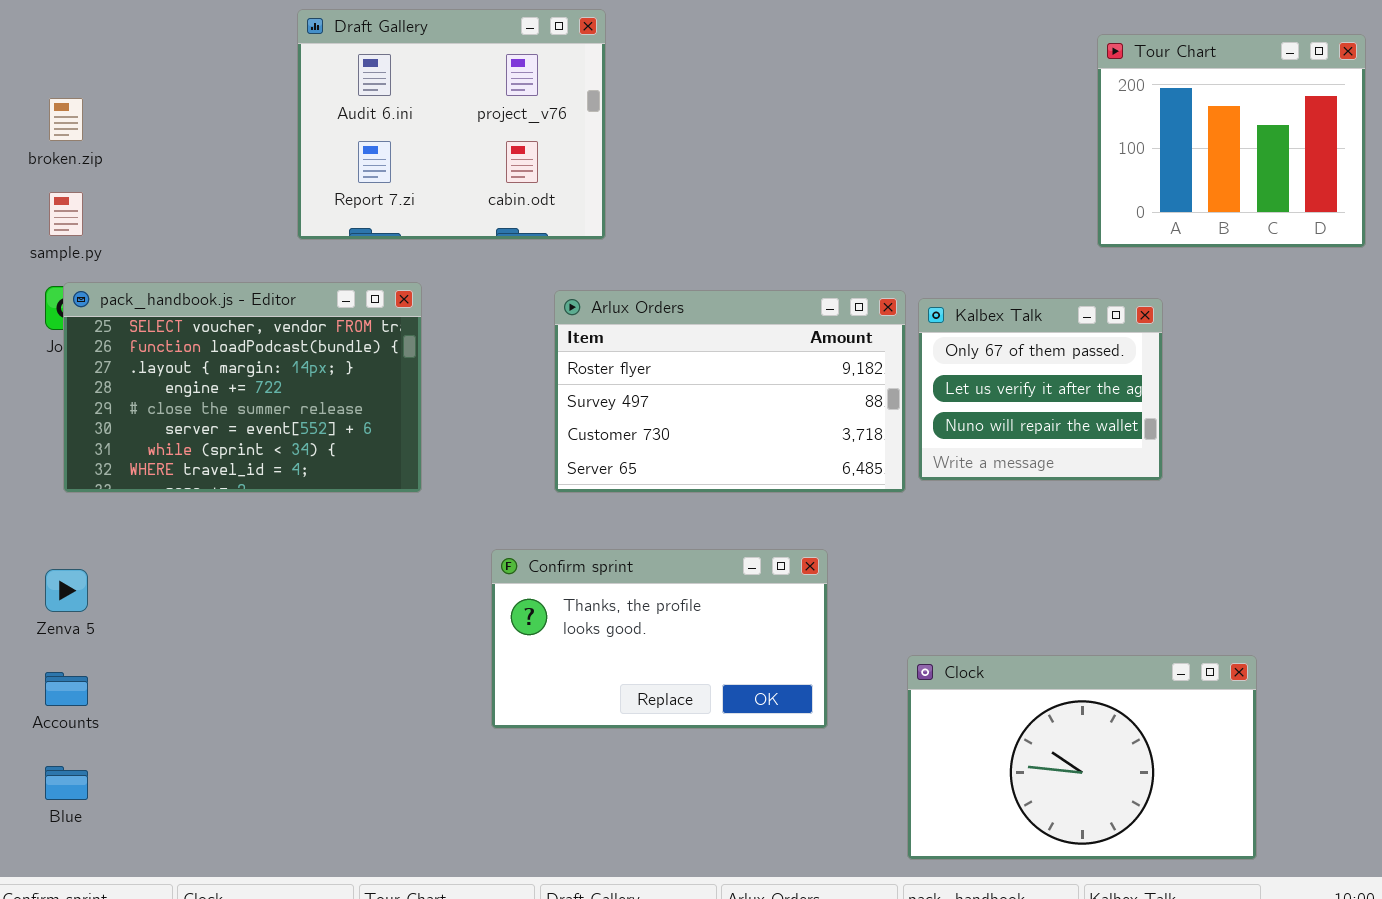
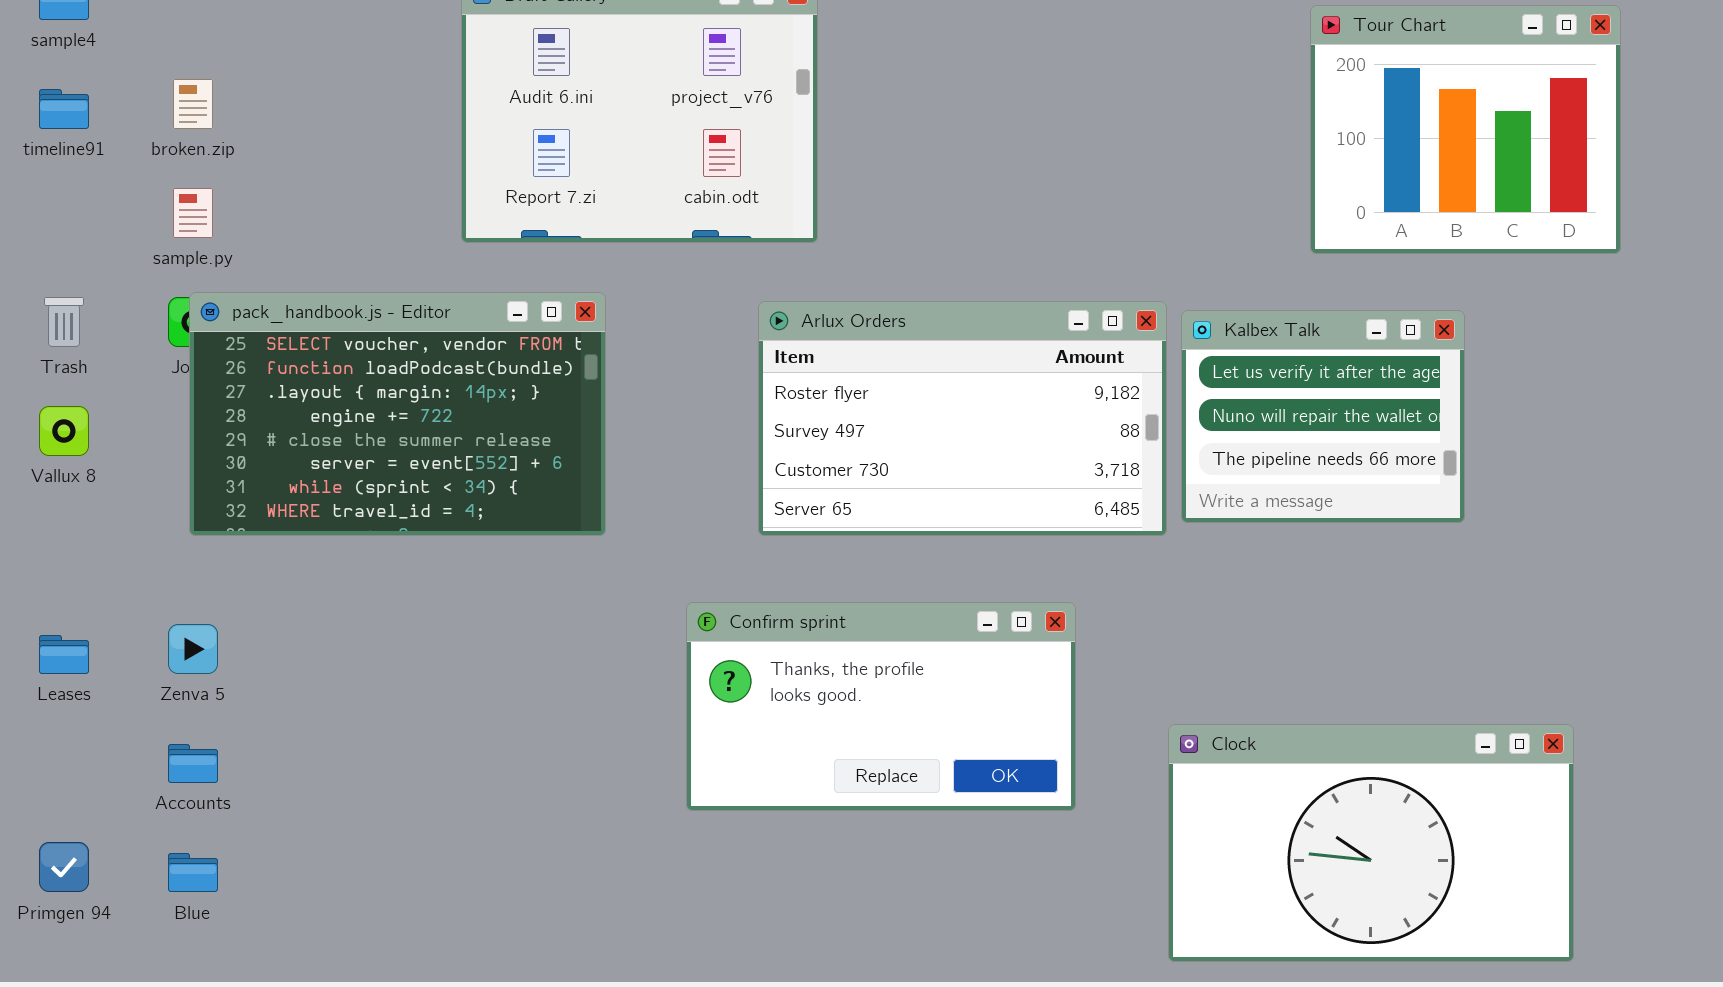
Tour Chart: [1097,34,1366,248] -> [1310,5,1621,254], moved
Kalbex Talk: [918,298,1163,481] -> [1181,310,1465,523], scrolled down 1 row

